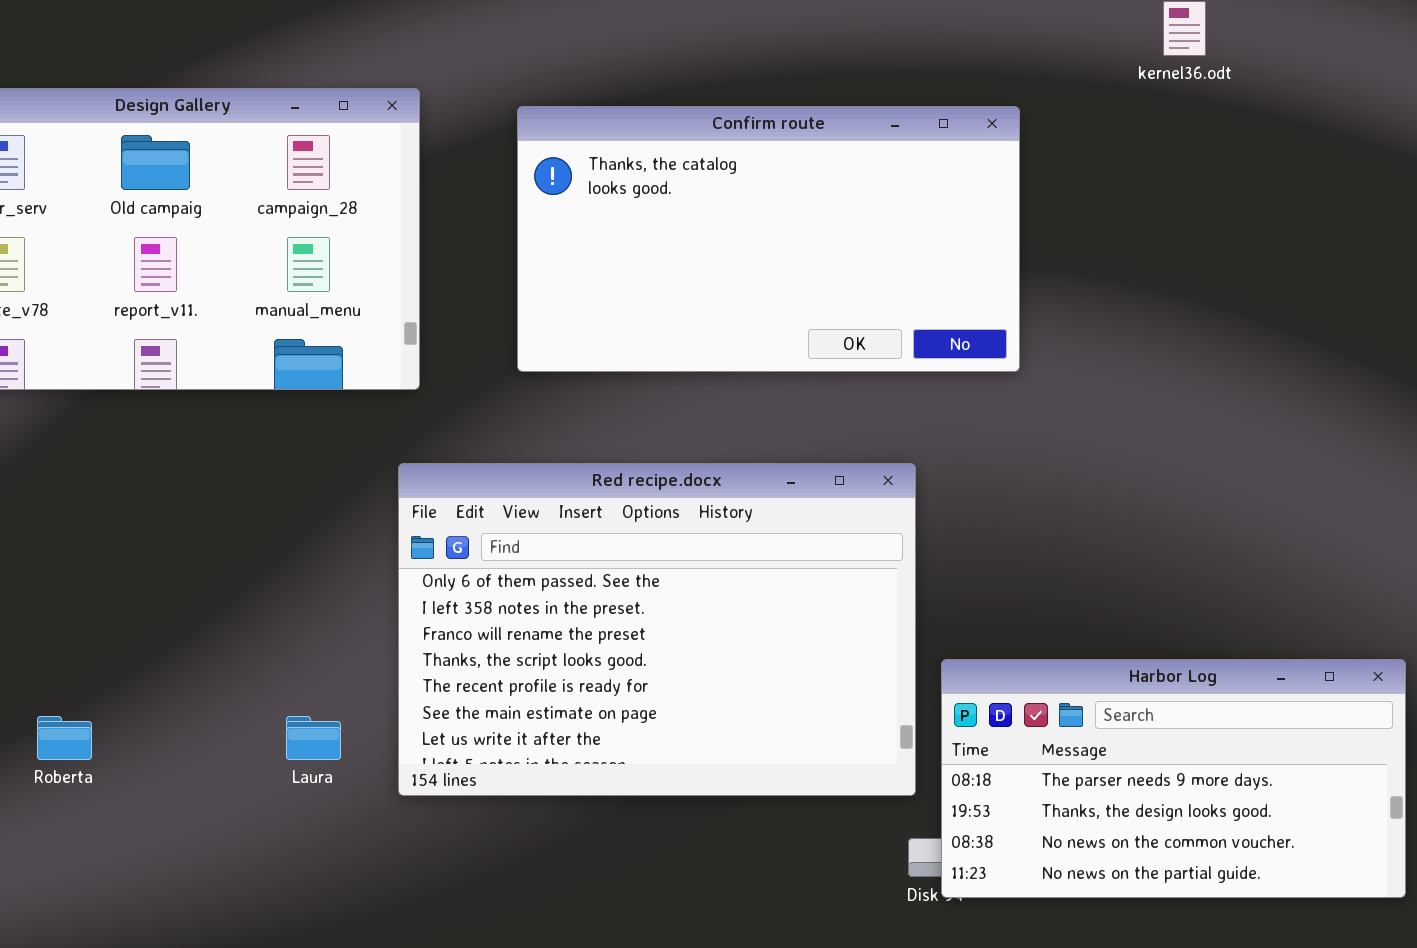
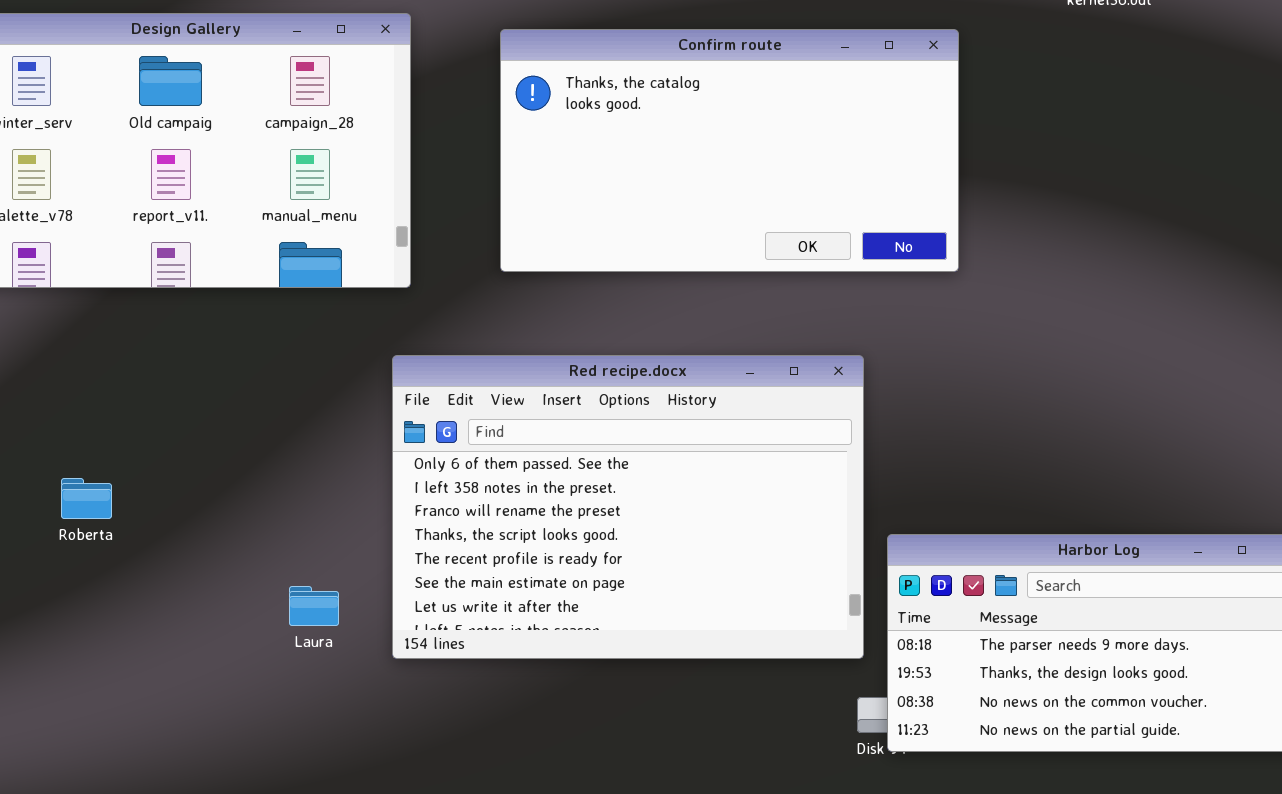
Roberta: [37,716,92,760] -> [61,478,112,519], moved

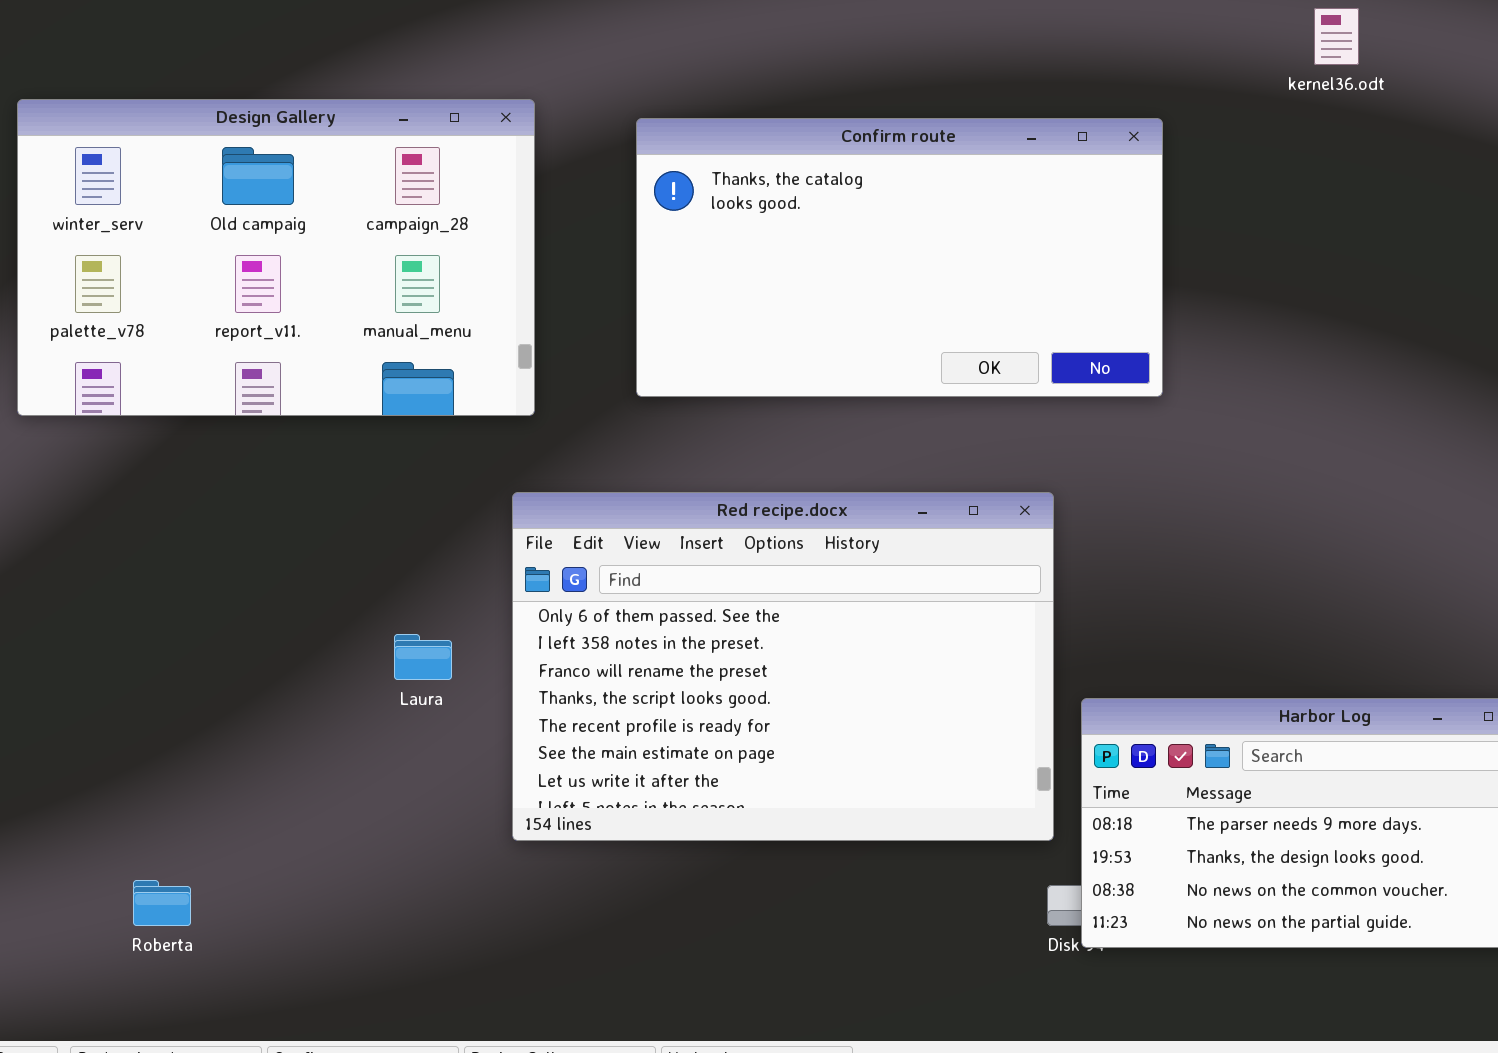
Roberta: [61,478,112,519] -> [133,880,191,926], moved
Laura: [289,586,339,626] -> [394,634,452,680], moved

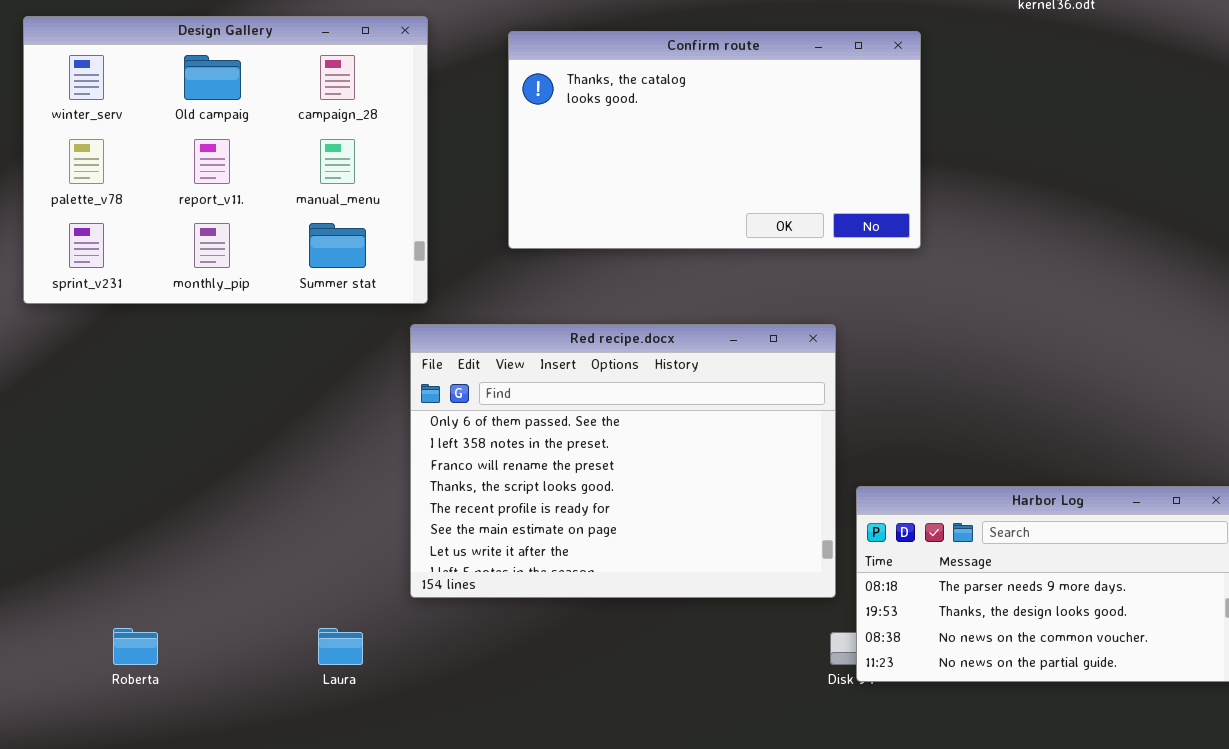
Design Gallery: [17,99,535,416] -> [23,16,428,304], resized
Laura: [394,634,452,680] -> [318,628,363,665], moved

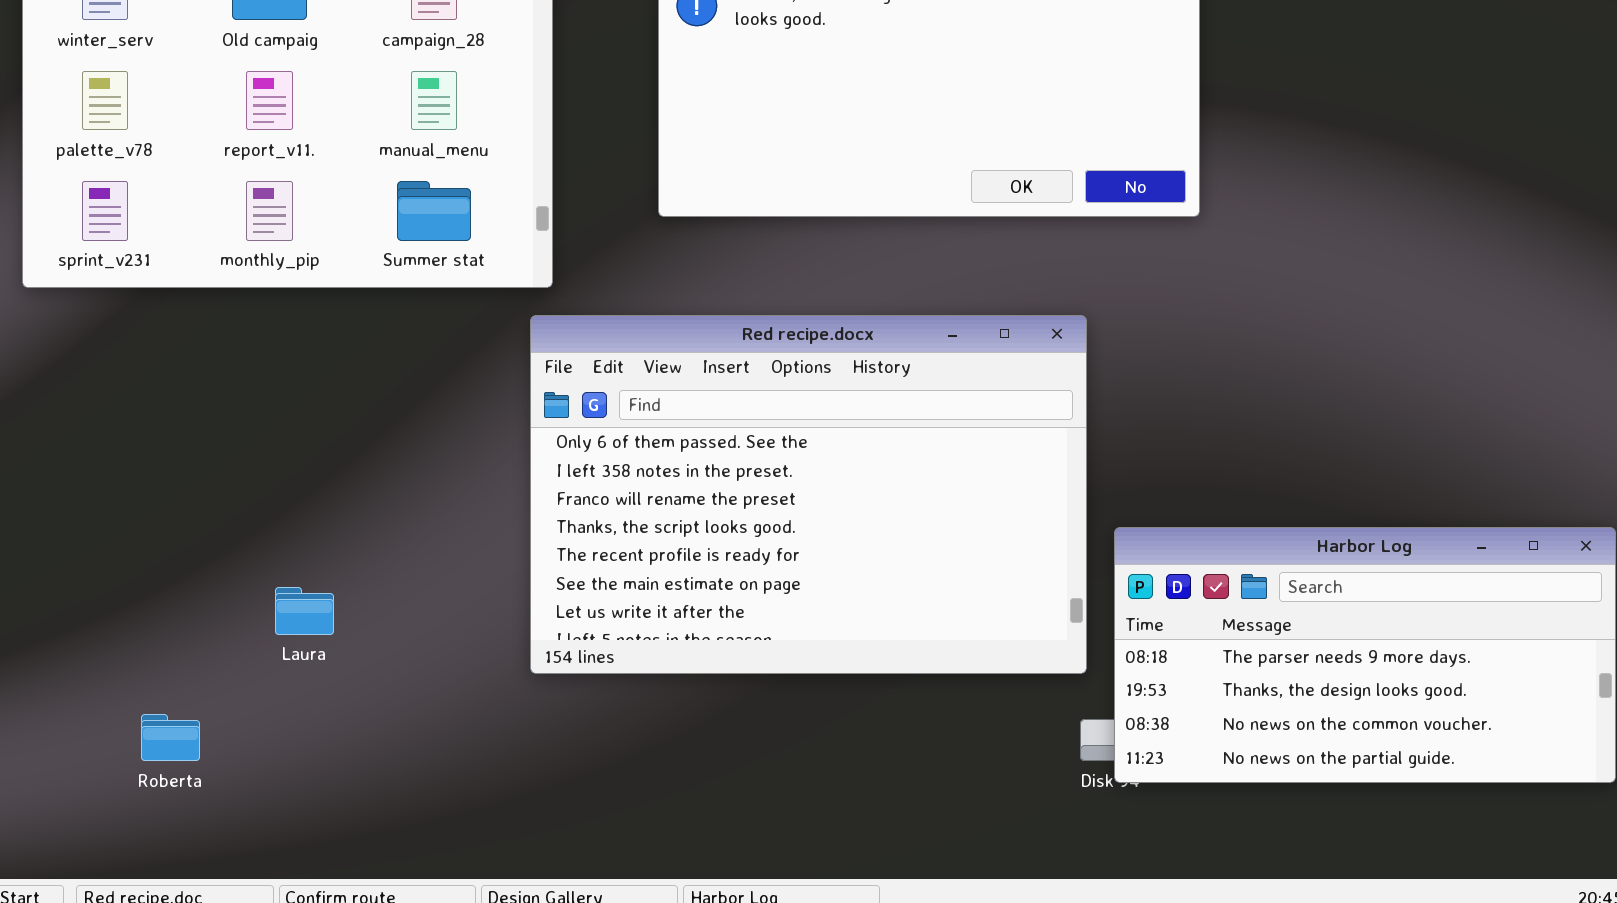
Laura: [318,628,363,665] -> [275,587,334,635], moved

